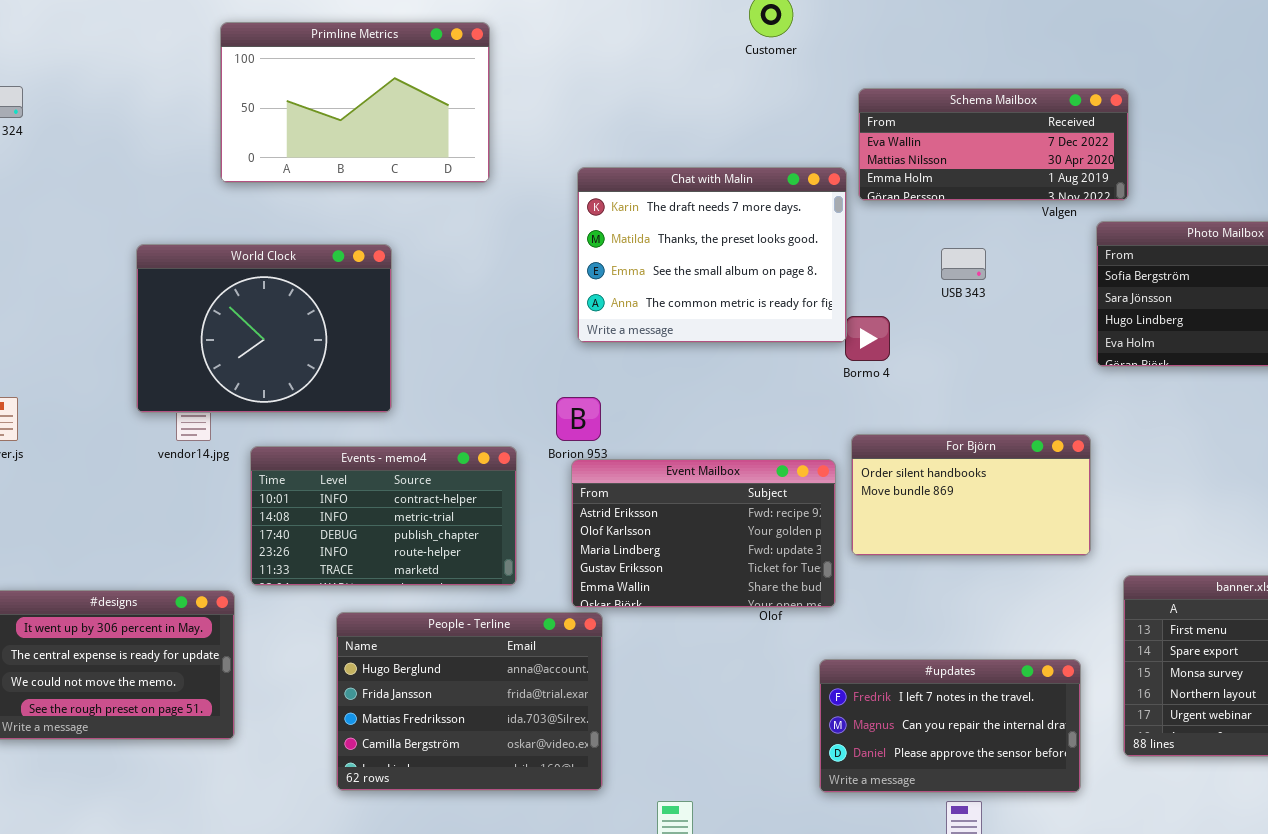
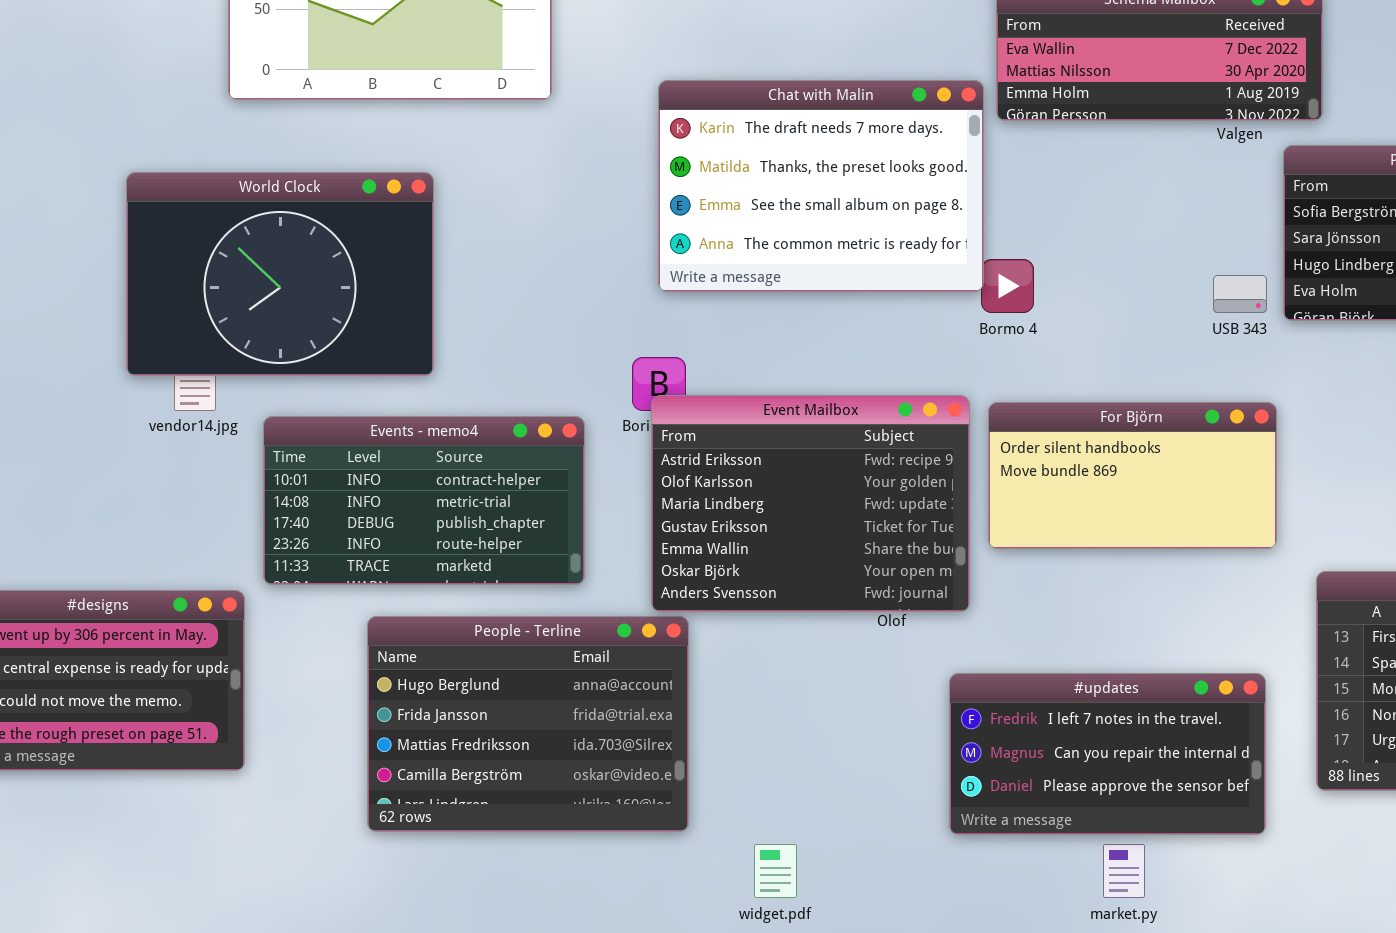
USB 343: [941,248,986,280] -> [1213,275,1267,313], moved
Event Mailbox: [571,459,836,608] -> [651,395,970,612], resized

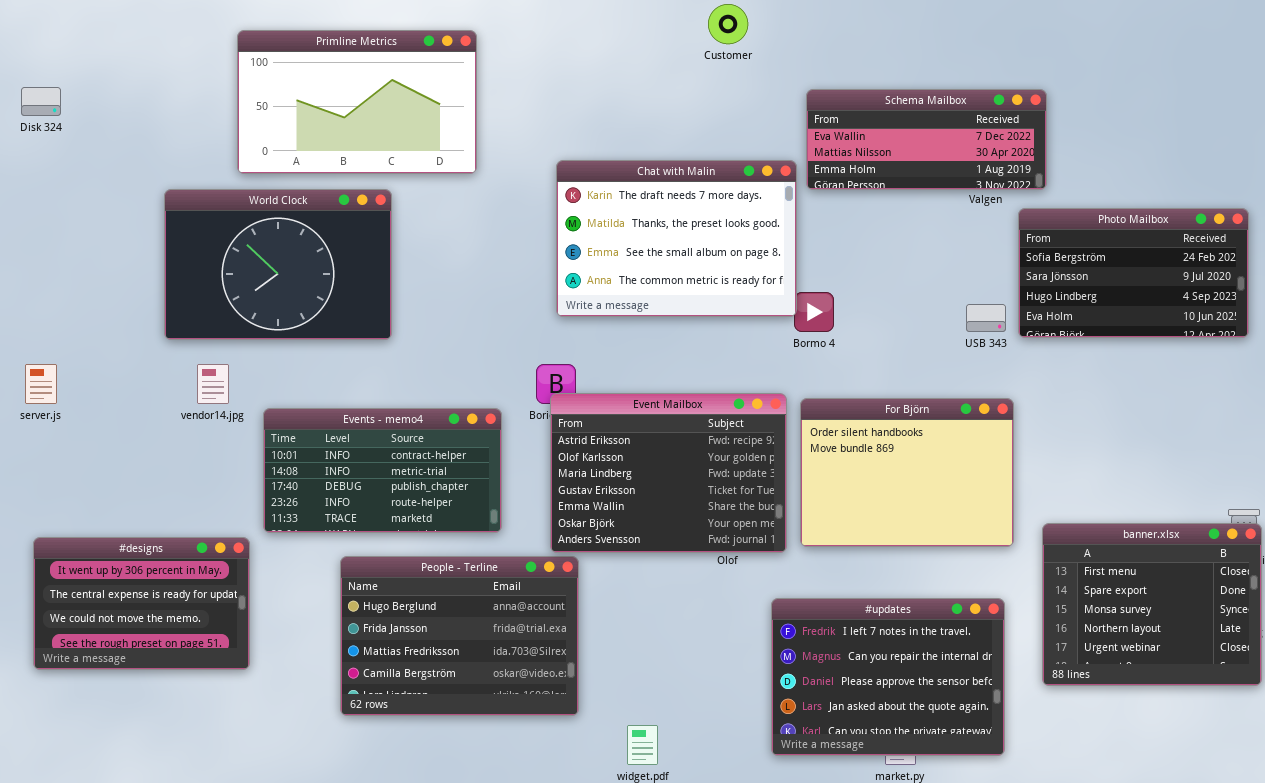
World Clock: [126,172,434,376] -> [164,189,392,340], moved
For Björn: [988,402,1277,549] -> [800,398,1014,547], resized
#updates: [949,673,1266,835] -> [771,598,1005,756], resized

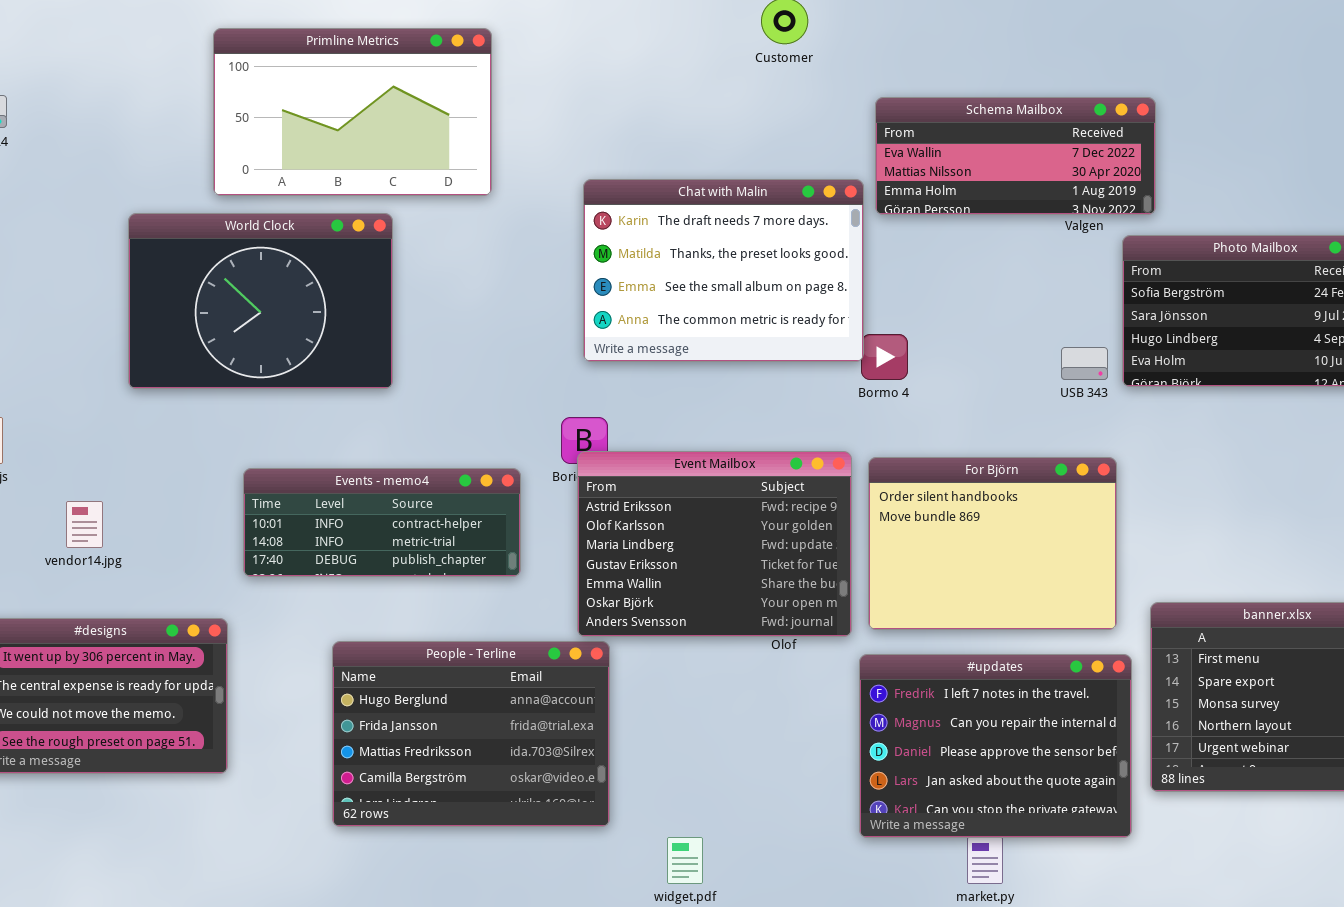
vendor14.jpg: [197,364,229,404] -> [66,501,103,548], moved
Events - memo4: [263,408,502,533] -> [243,468,521,577], resized
#updates: [771,598,1005,756] -> [859,654,1132,838], moved

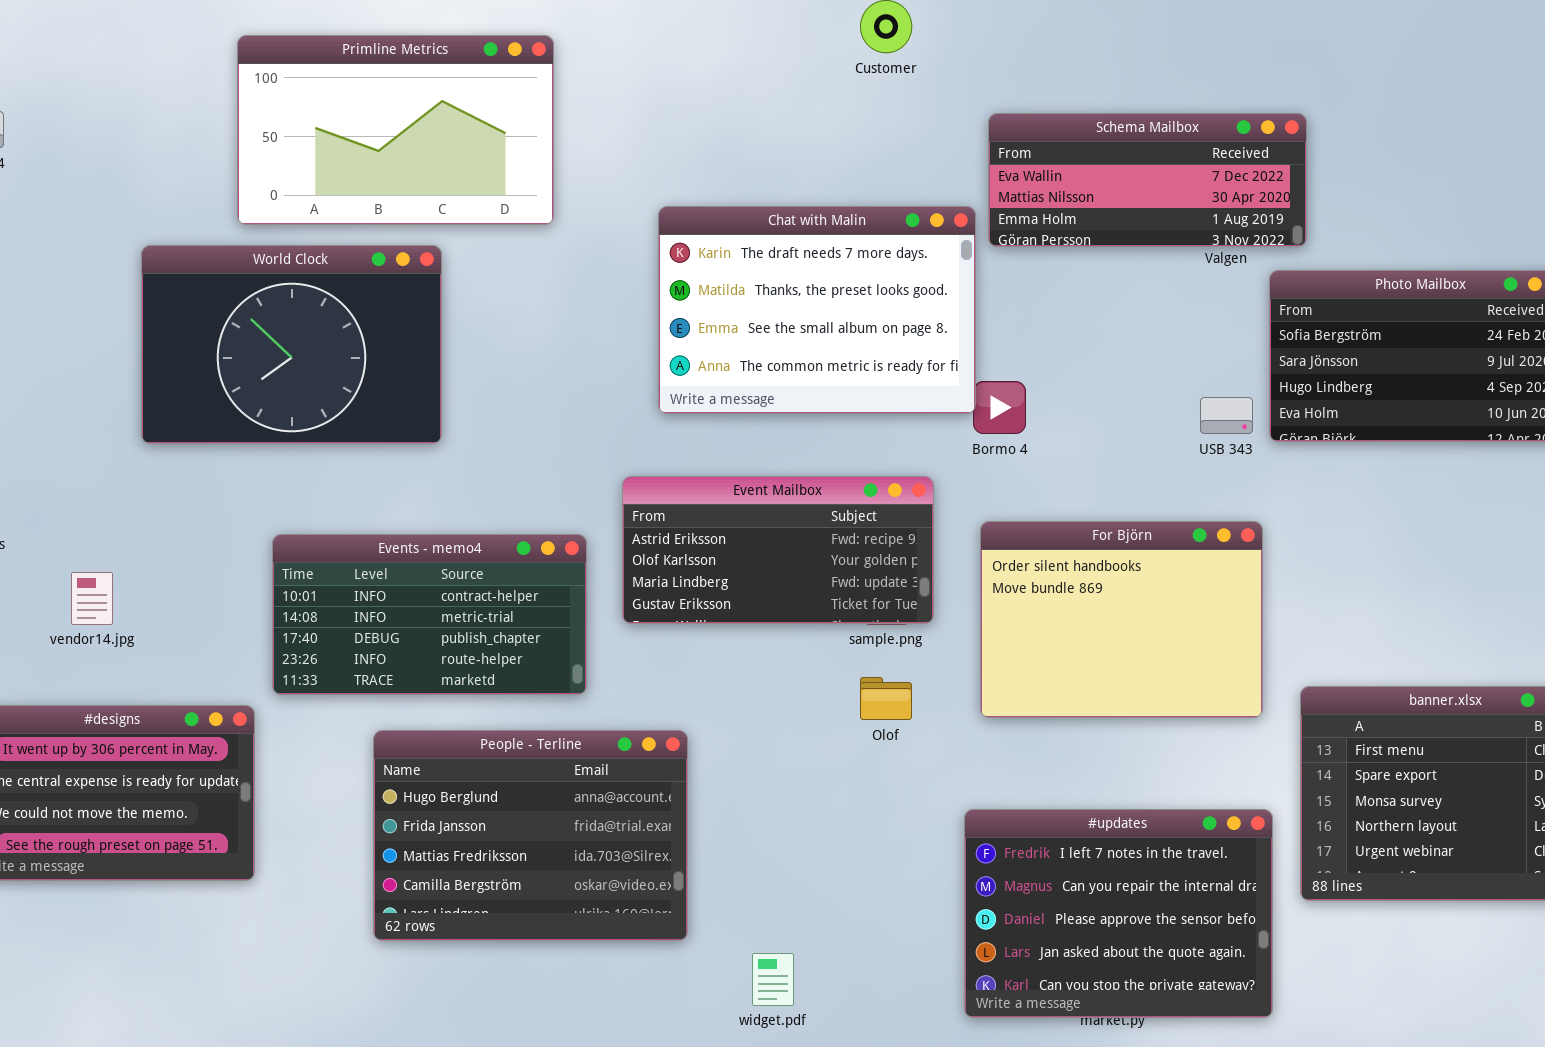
Event Mailbox: [577,451,852,637] -> [622,476,934,624], moved, resized
Events - memo4: [243,468,521,577] -> [272,534,587,695], resized
#updates: [859,654,1132,838] -> [964,809,1273,1018], moved

